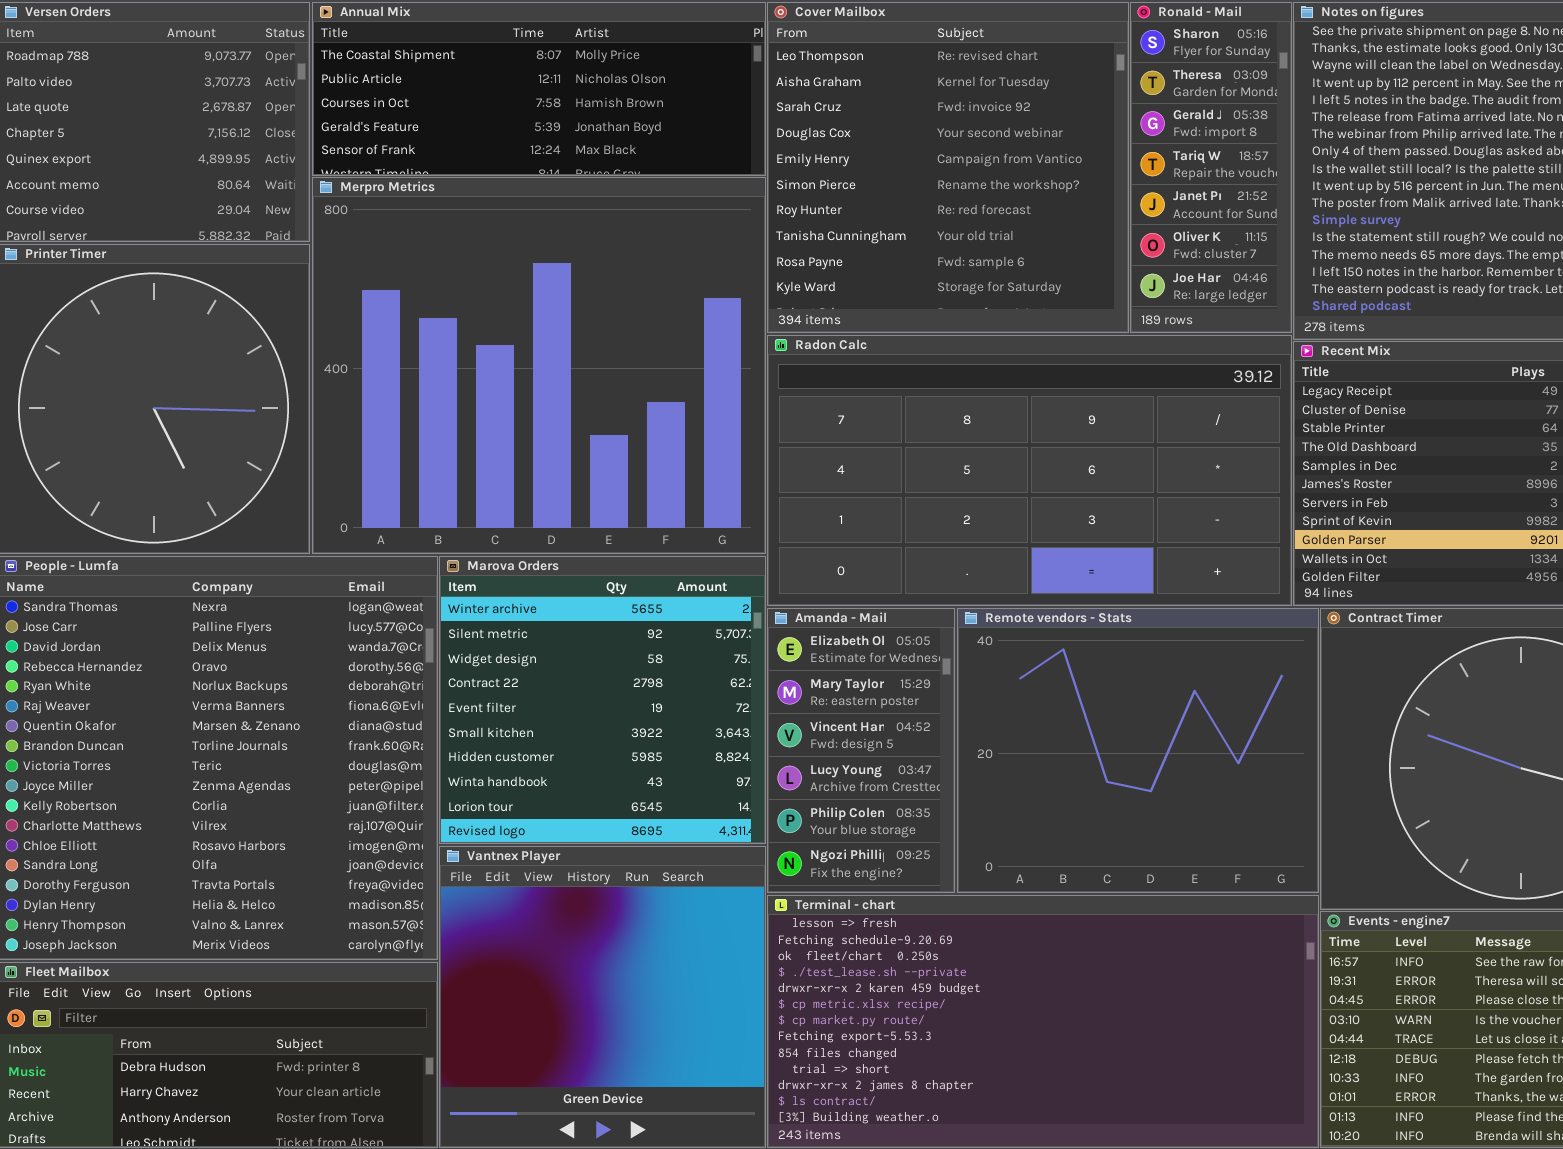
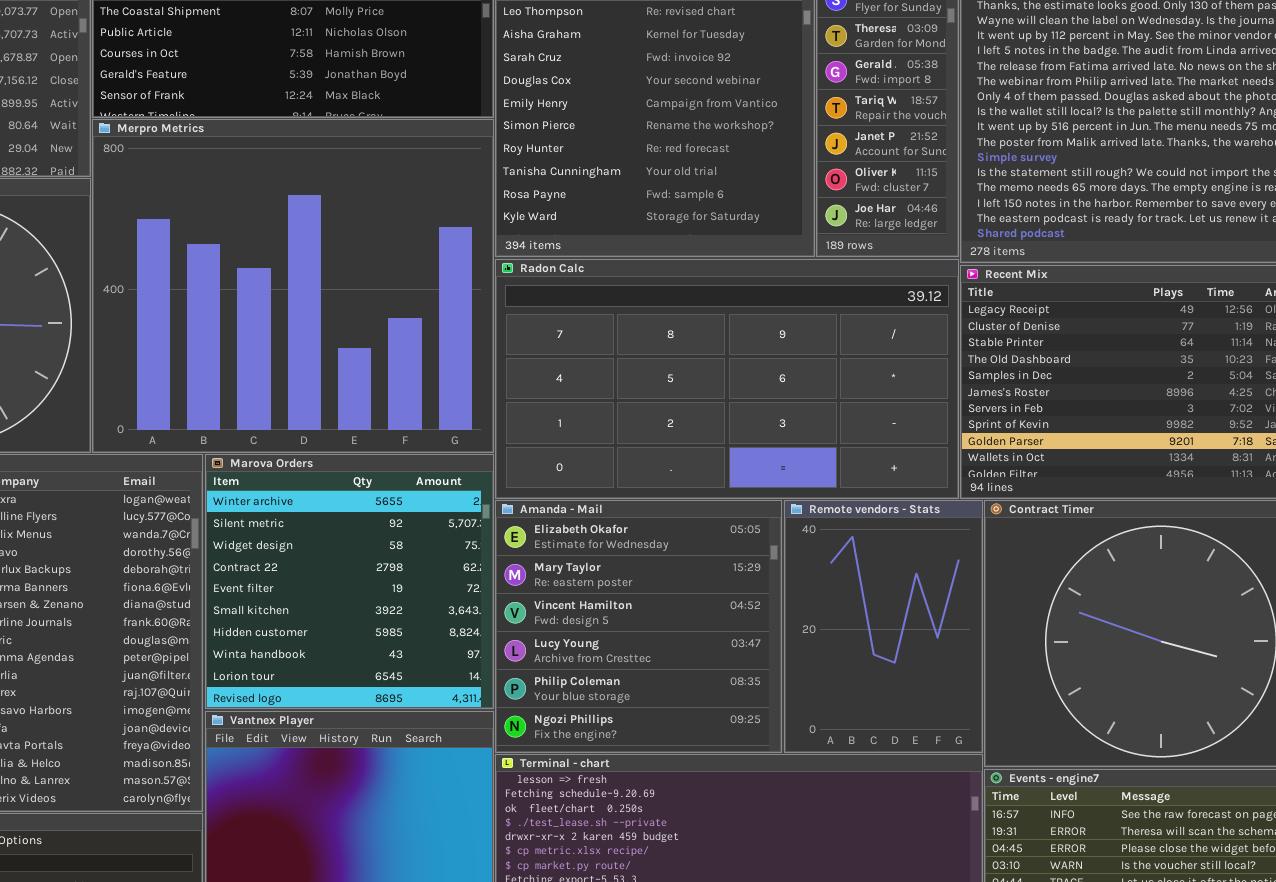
Amanda - Mail: [767,608,955,893] -> [495,500,782,753], resized
Remote vendors - Stats: [957,608,1319,893] -> [784,500,983,753], resized

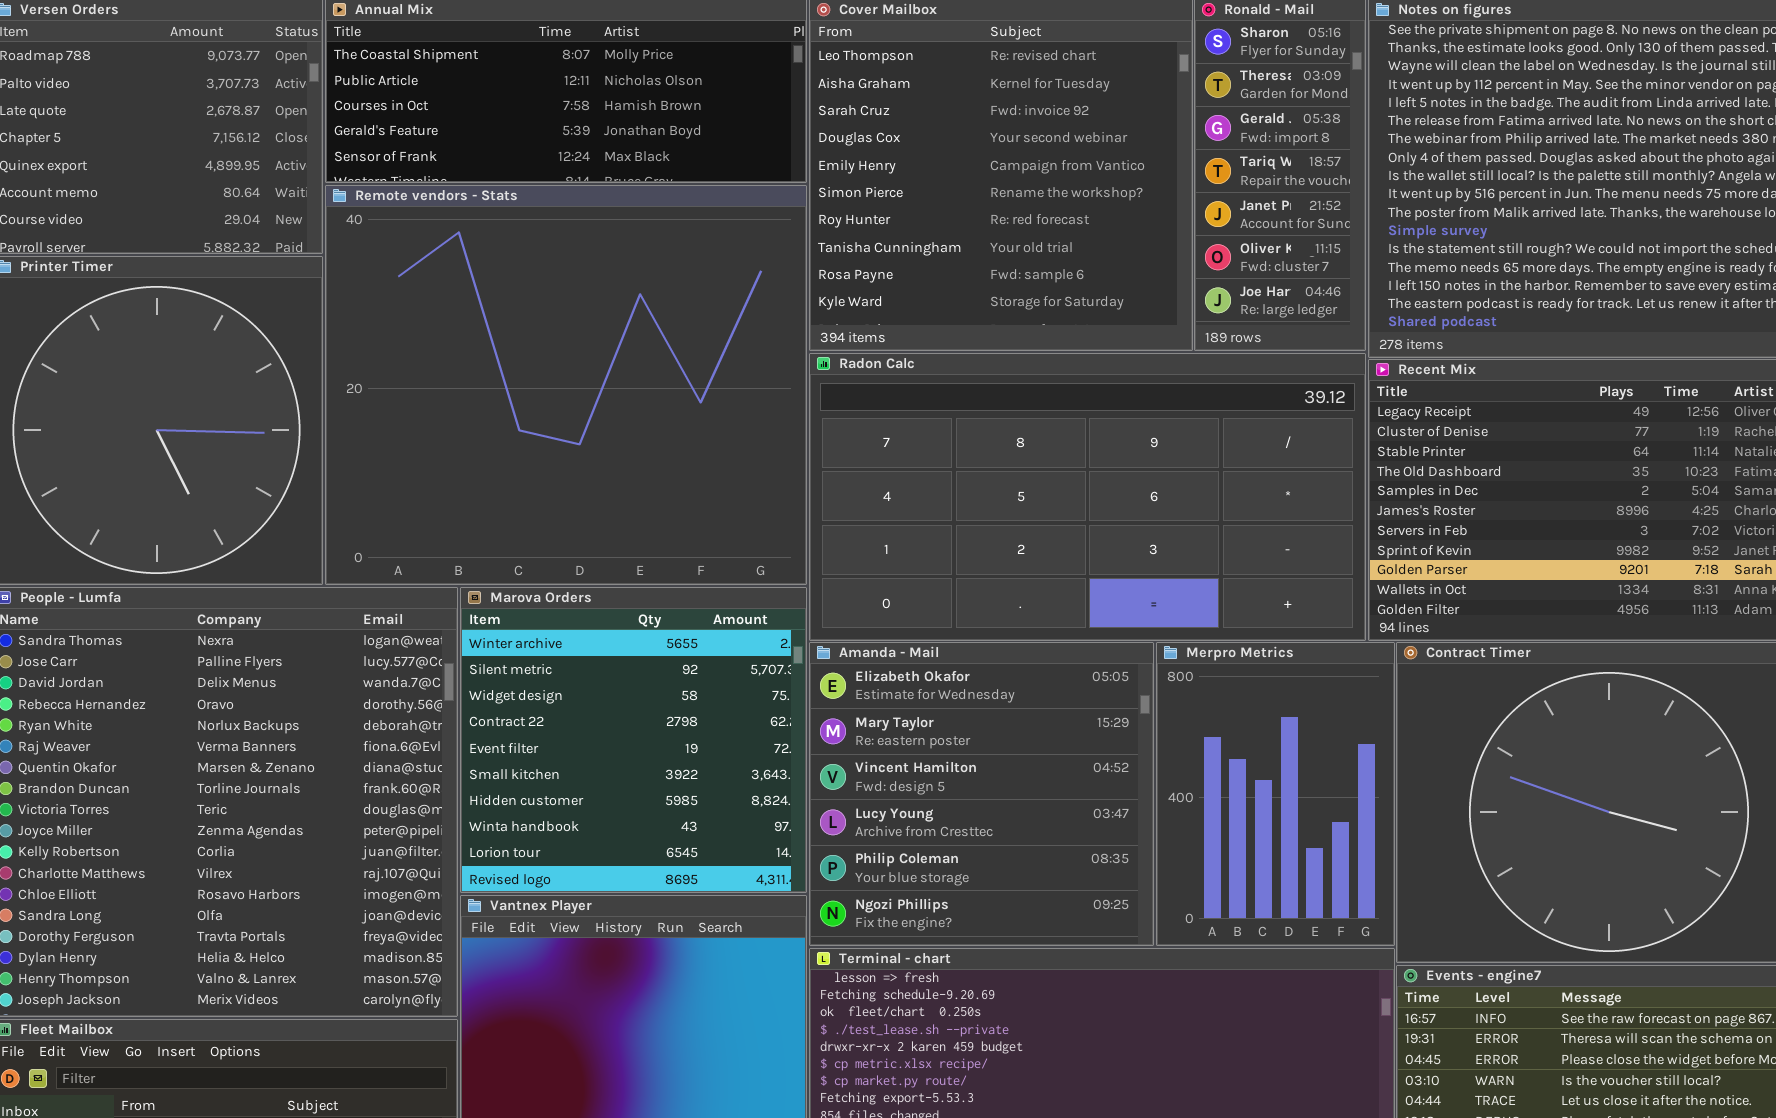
Merpro Metrics: [92,119,494,453] -> [1156,642,1395,946], moved, resized
Remote vendors - Stats: [784,500,983,753] -> [325,185,807,585], moved, resized

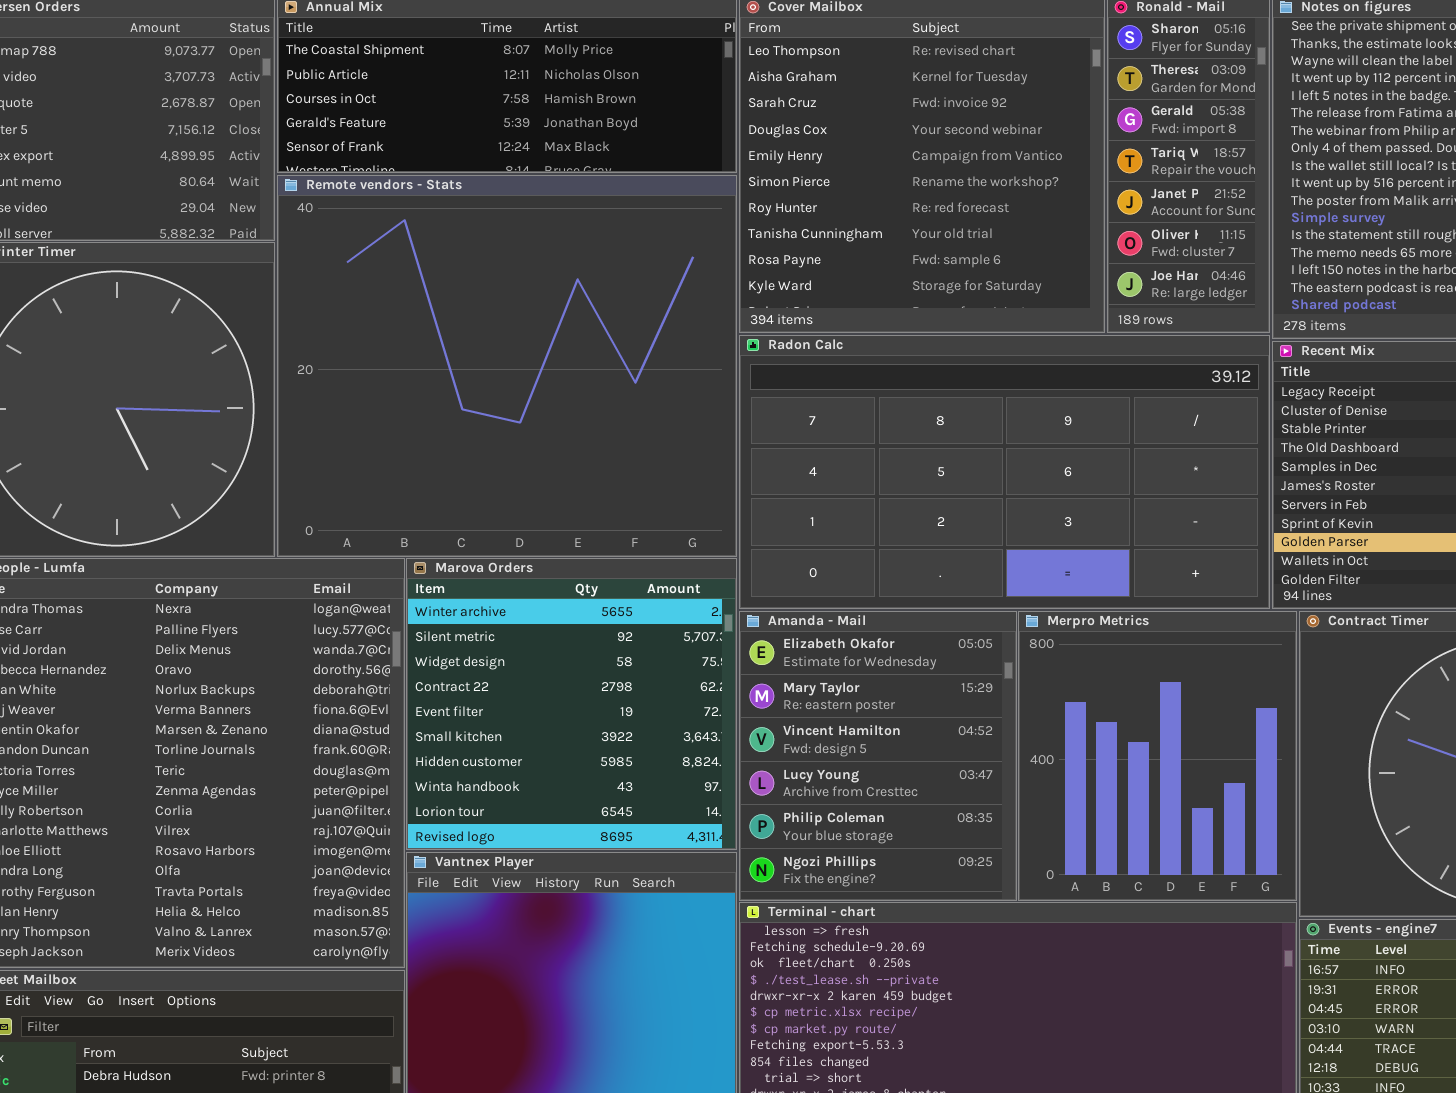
Amanda - Mail: [809,642,1154,946] -> [739,611,1017,901], resized
Merpro Metrics: [1156,642,1395,946] -> [1018,611,1297,901], resized

